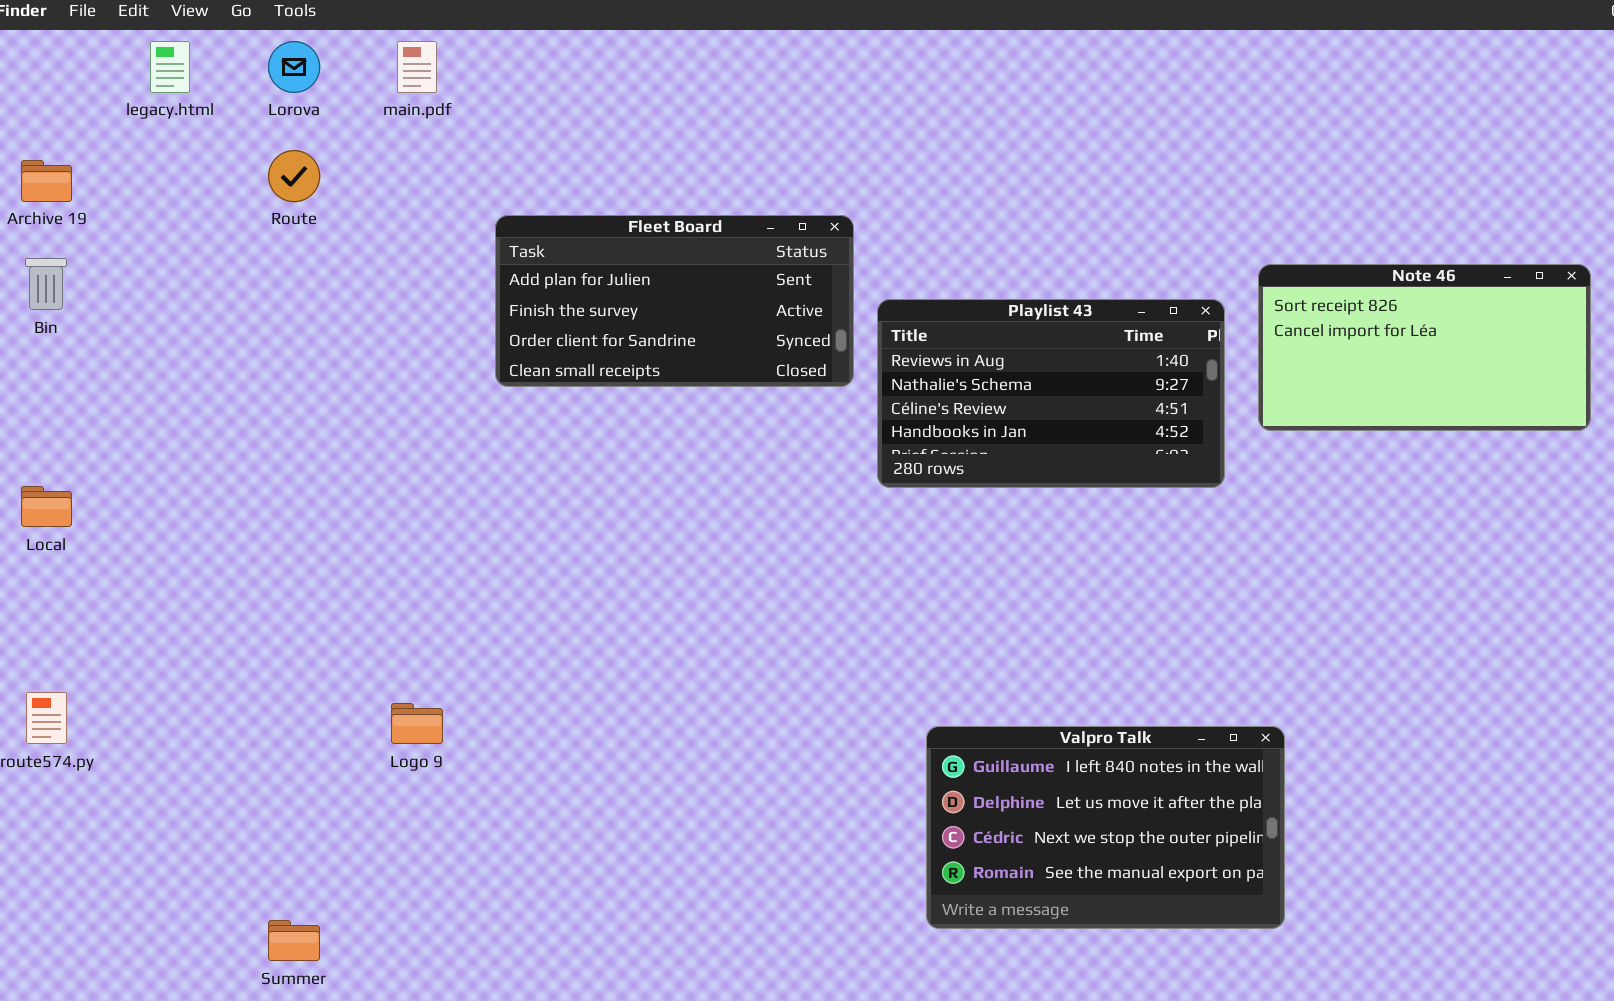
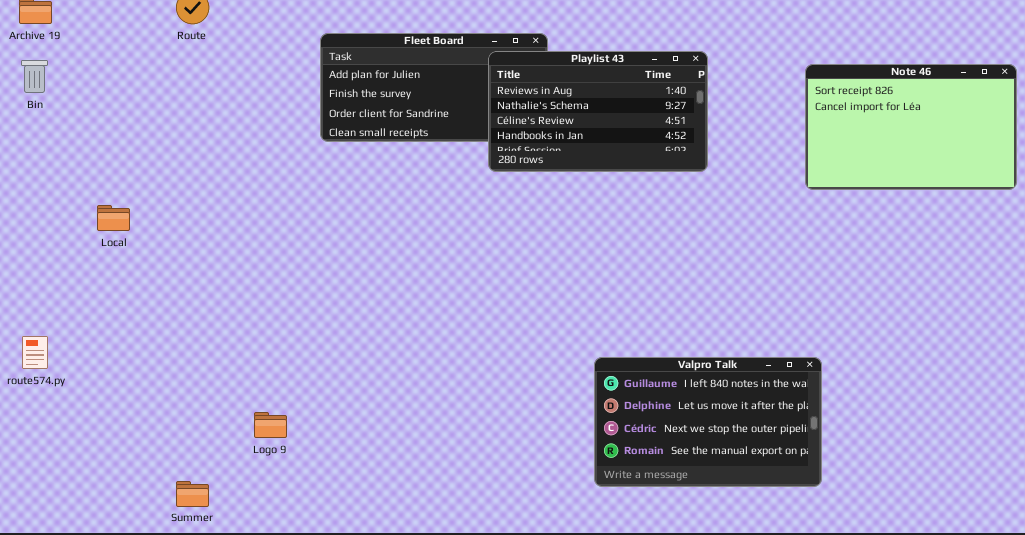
Note 46: [1258,264,1591,431] -> [805,64,1017,190], resized
Playlist 43: [877,299,1225,488] -> [488,51,708,172], moved
Local: [21,486,72,527] -> [97,205,130,231], moved
Logo 9: [391,703,443,744] -> [254,412,287,438], moved

